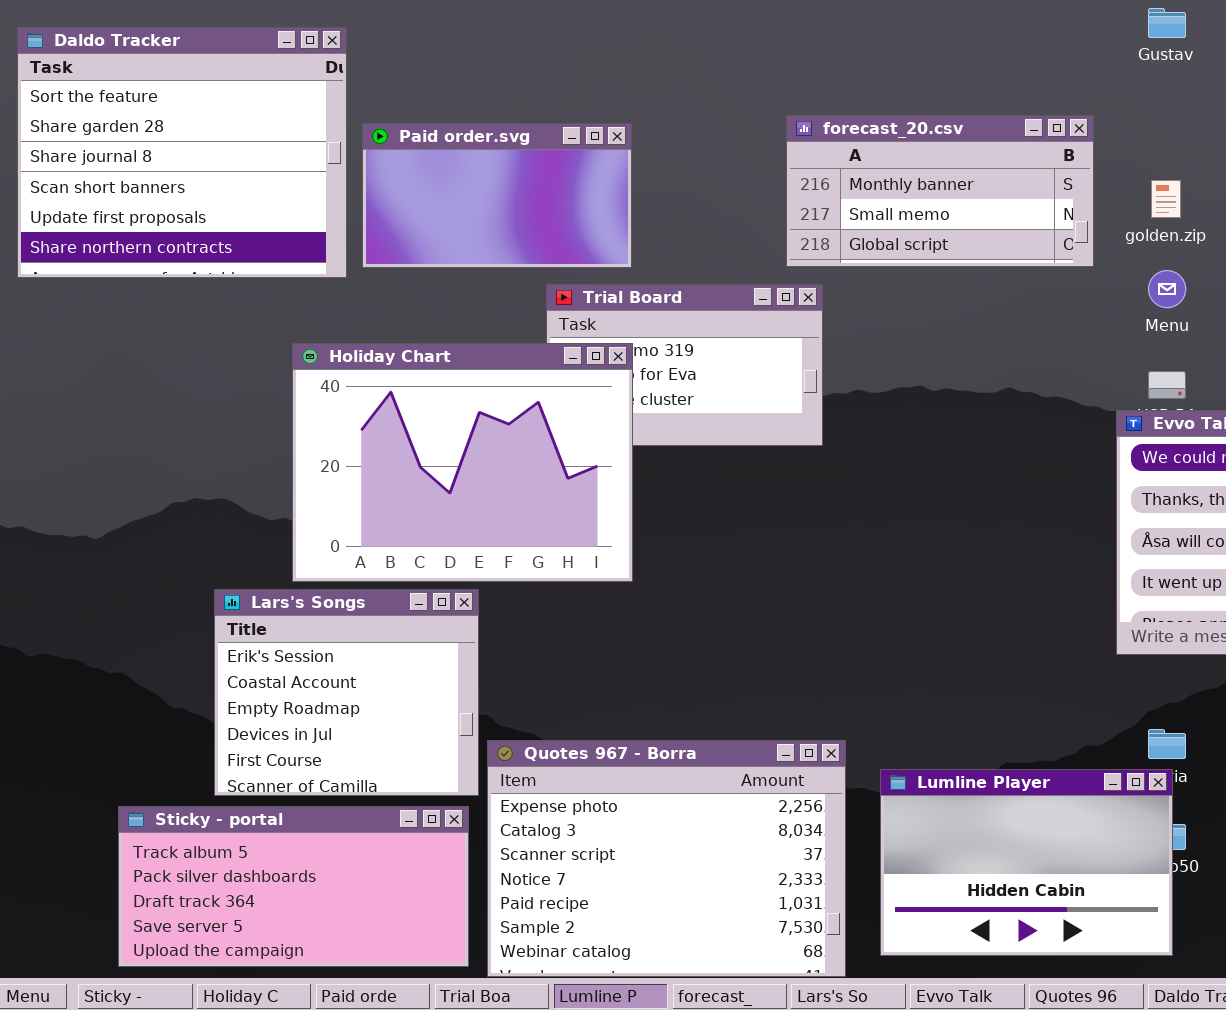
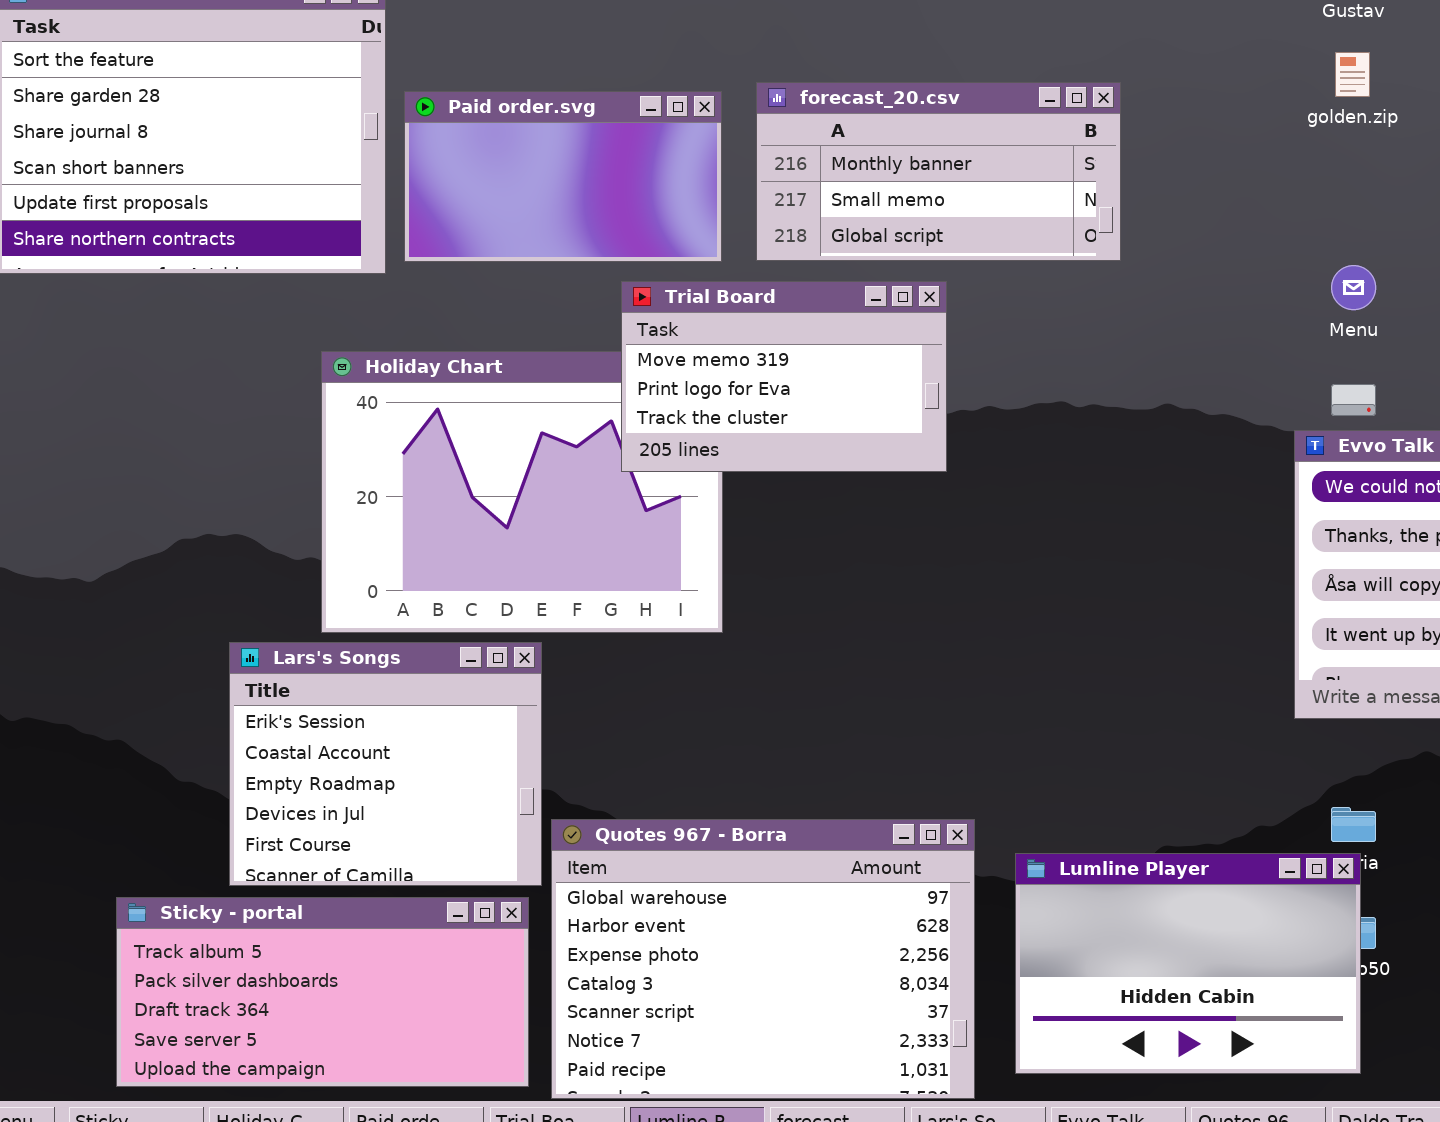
forecast_20.csv: [786,115,1094,267] -> [756,82,1121,261], moved
golden.zip: [1151,180,1181,218] -> [1335,52,1370,97], moved
Trial Board: [546,284,823,446] -> [621,281,947,472], raised
Quotes 967 - Borra: [487,740,846,977] -> [551,819,975,1099], scrolled up 2 rows

